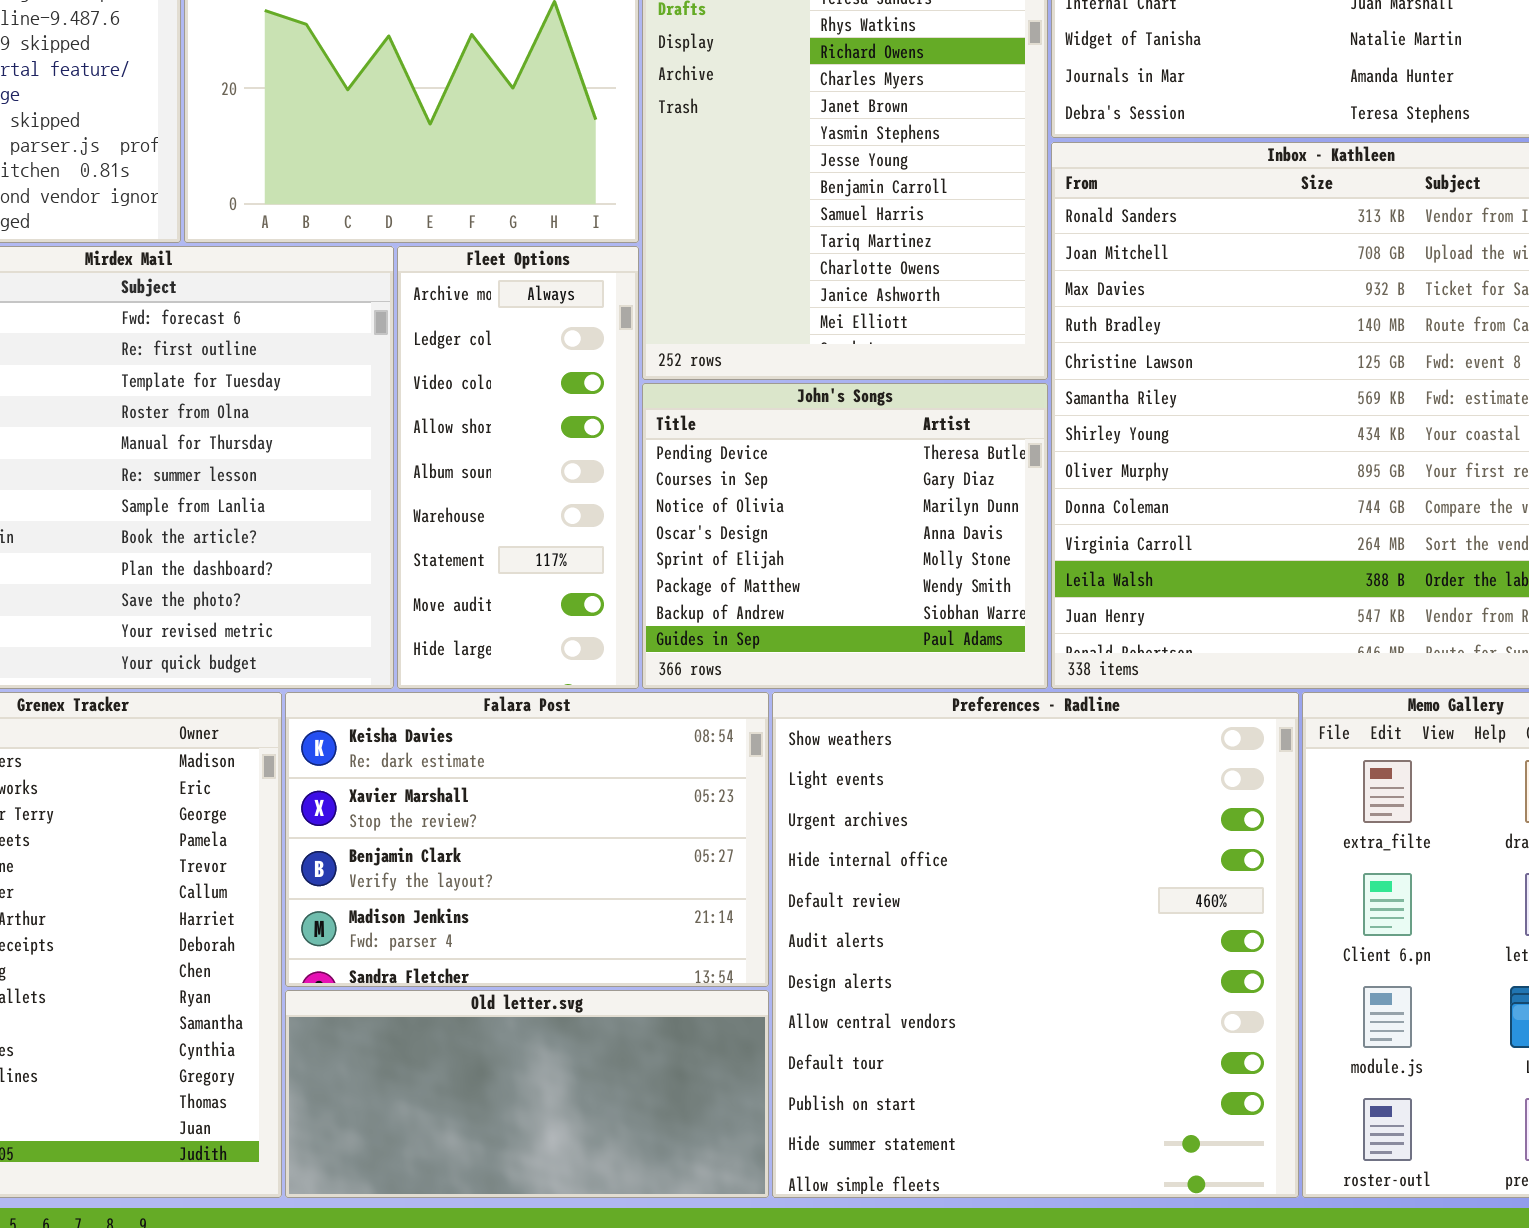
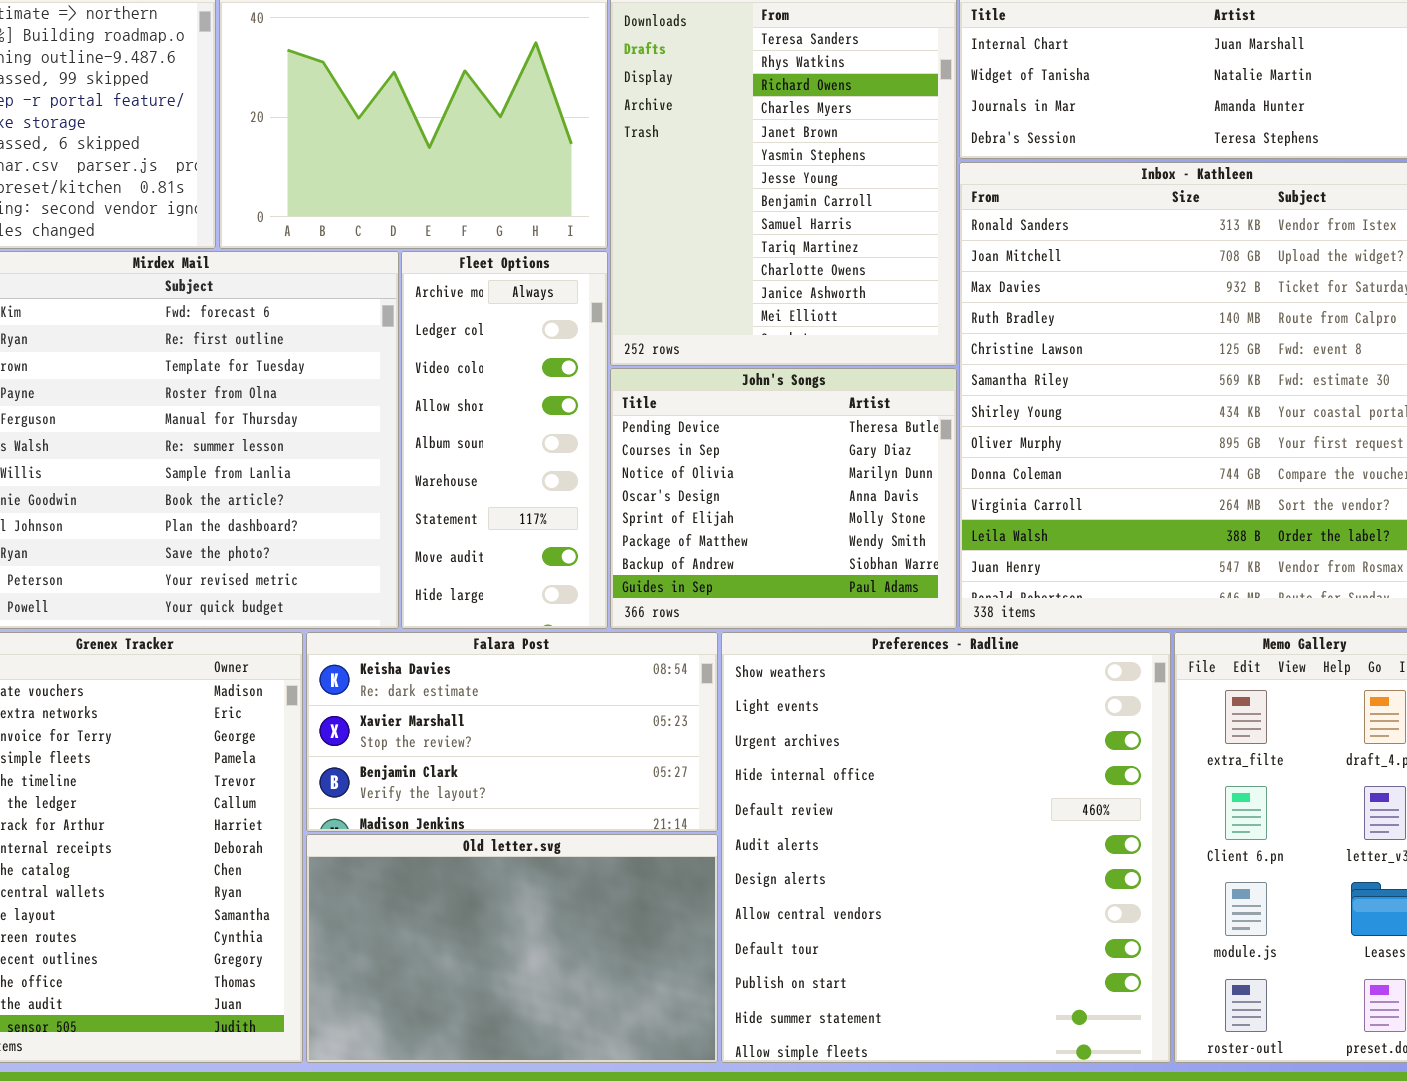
Falara Post: [285,692,769,987] -> [306,632,718,832], resized
Old letter.svg: [285,990,769,1198] -> [306,834,718,1063], resized

